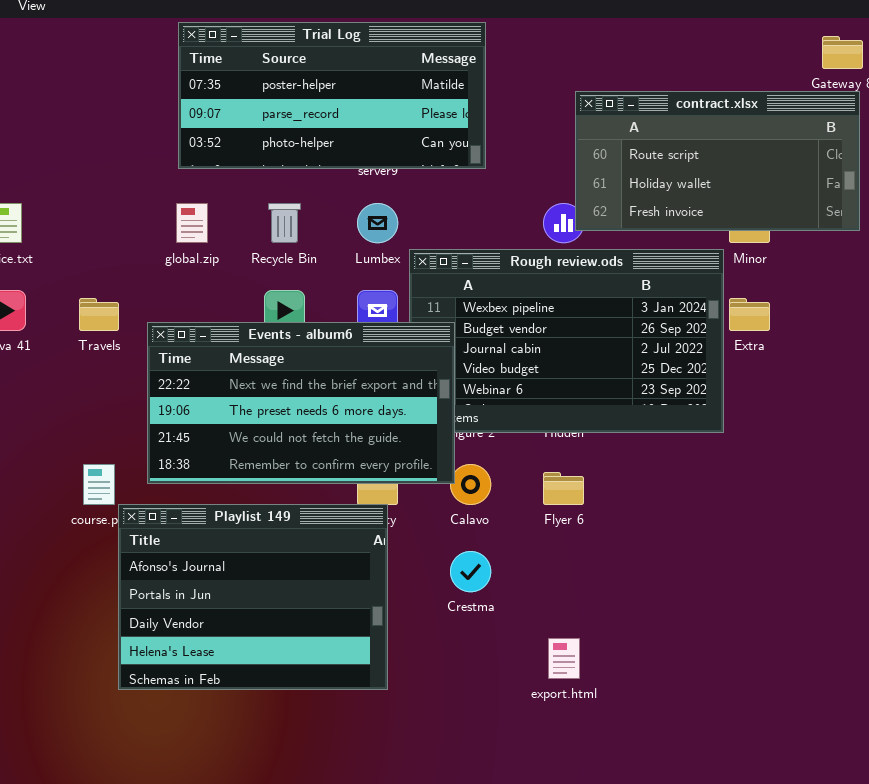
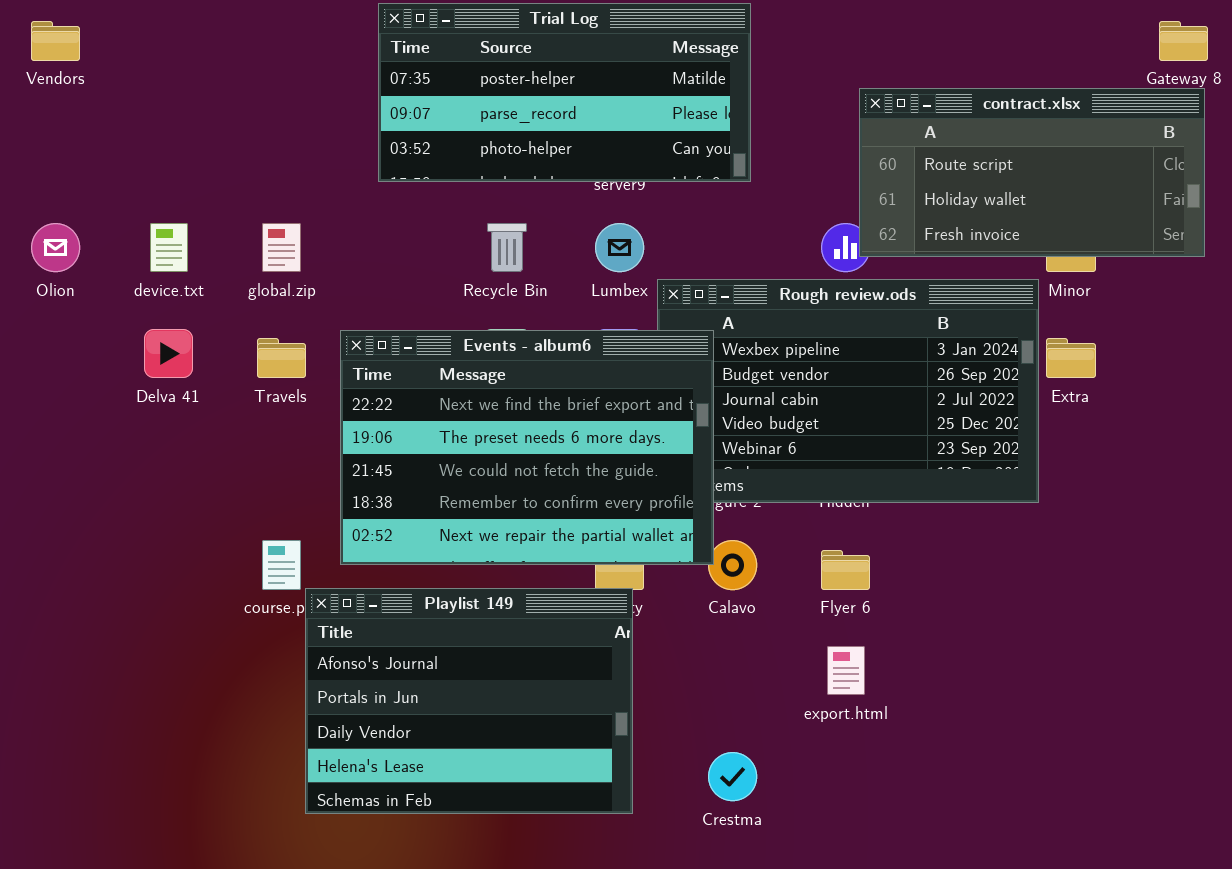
global.zip: [176,203,208,243] -> [262,223,301,272], moved
Events - album6: [147,322,455,484] -> [340,330,714,565], resized
Crestma: [450,551,491,592] -> [708,752,757,801], moved
export.html: [548,638,580,679] -> [827,646,865,695], moved

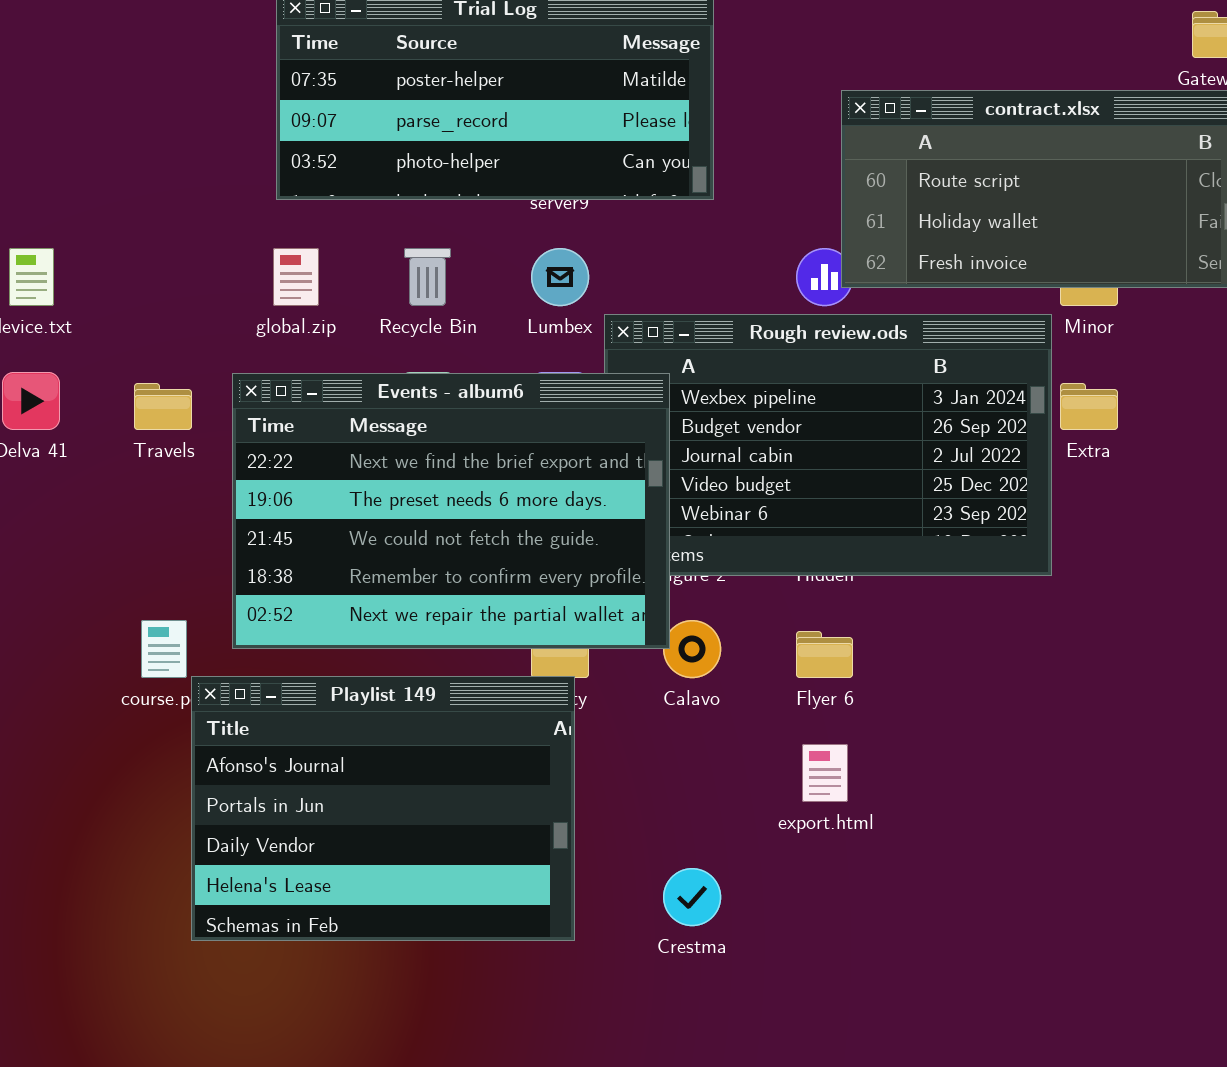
global.zip: [262,223,301,272] -> [273,248,319,306], moved

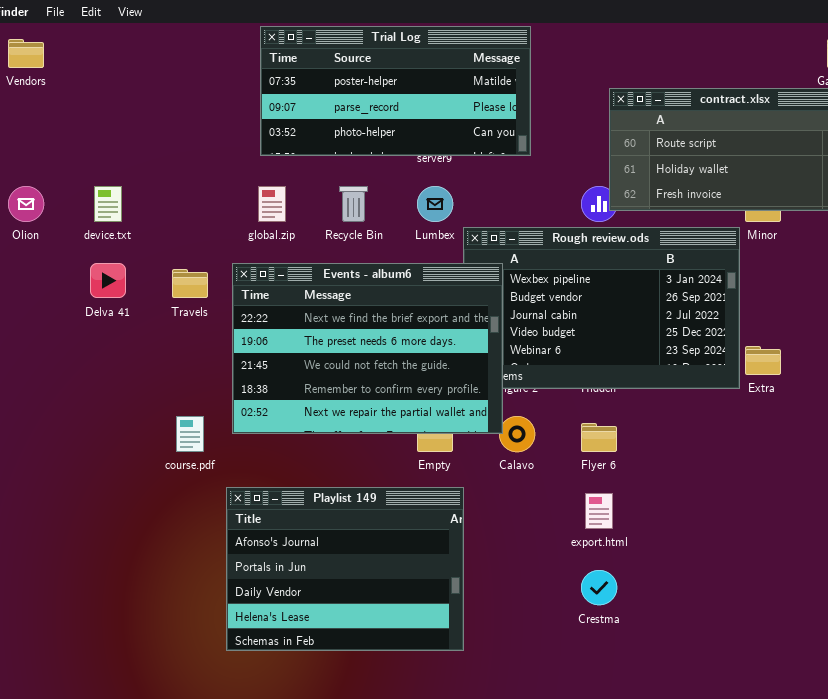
Extra: [1060,383,1118,430] -> [745,346,781,375], moved
Playlist 149: [191,676,575,941] -> [226,487,464,651], moved
Crestma: [663,868,721,926] -> [581,570,617,605], moved

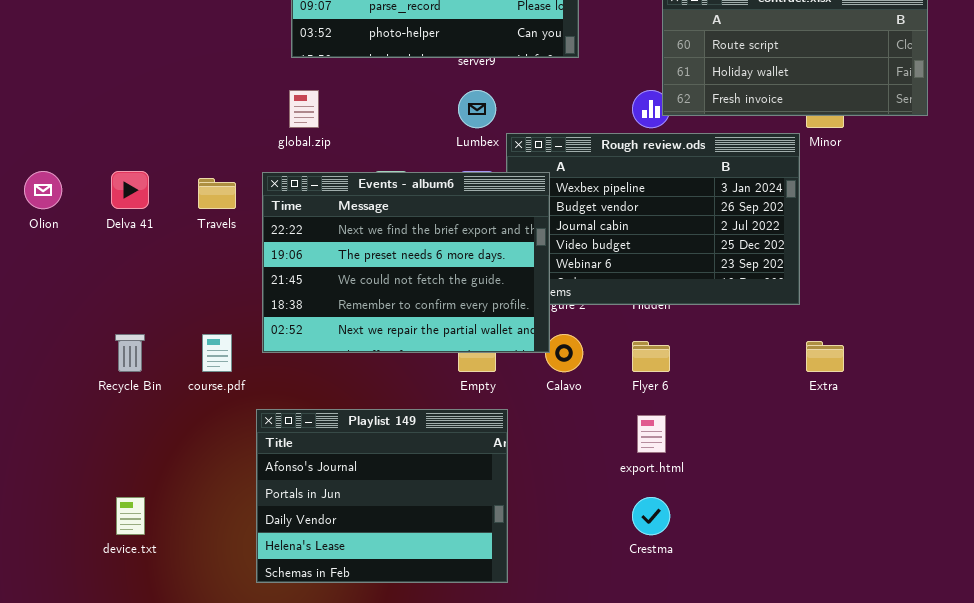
Olion: [8,186,44,222] -> [24,171,62,209], moved
device.txt: [94,186,122,222] -> [116,497,145,535], moved
Recycle Bin: [339,186,368,222] -> [115,334,145,372], moved
Extra: [745,346,781,375] -> [806,341,844,372], moved

